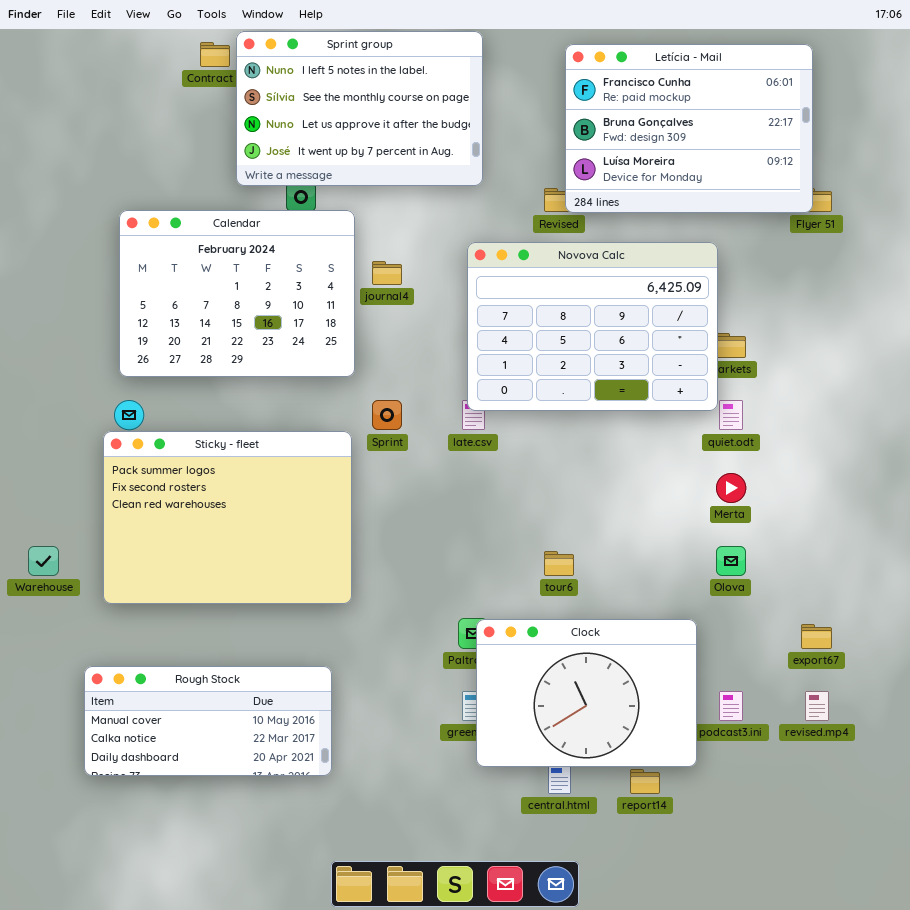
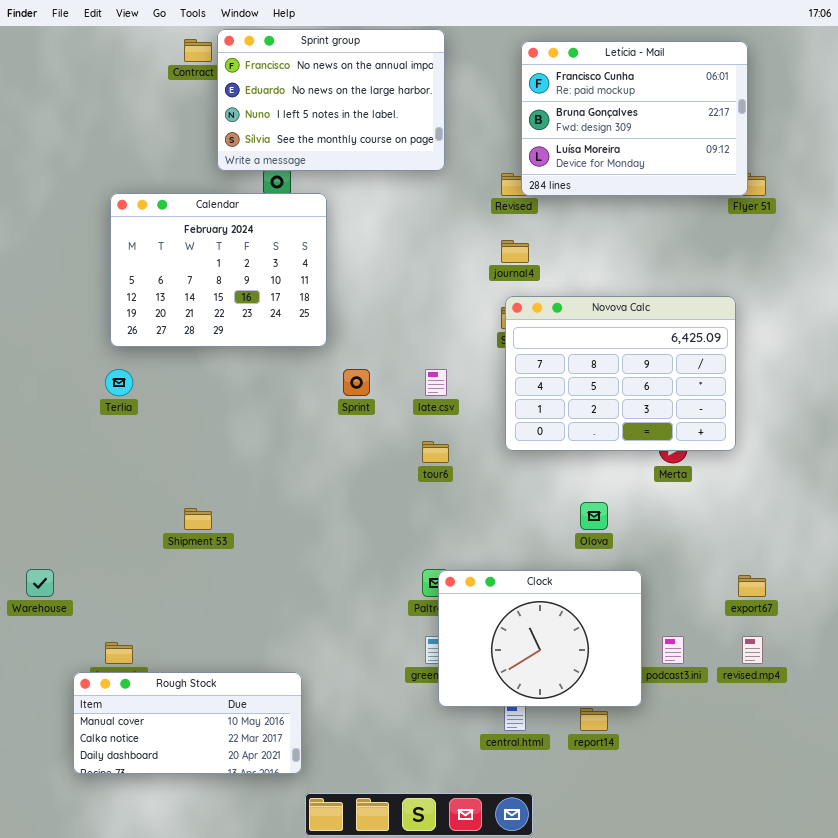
Sprint group: [236,31,483,186] -> [217,29,445,171], scrolled up 2 rows
Novova Calc: [467,242,718,411] -> [505,296,736,451], moved
journal4: [372,261,402,285] -> [501,240,529,263], moved
Sticky - fleet: [103,431,352,604] -> none, closed
Warehouse: [28,546,59,576] -> [26,569,54,597], moved
Olova: [716,546,746,576] -> [580,502,608,530], moved
tour6: [544,551,574,576] -> [422,441,449,463], moved
Rough Stock: [84,666,332,776] -> [73,672,302,774], moved

